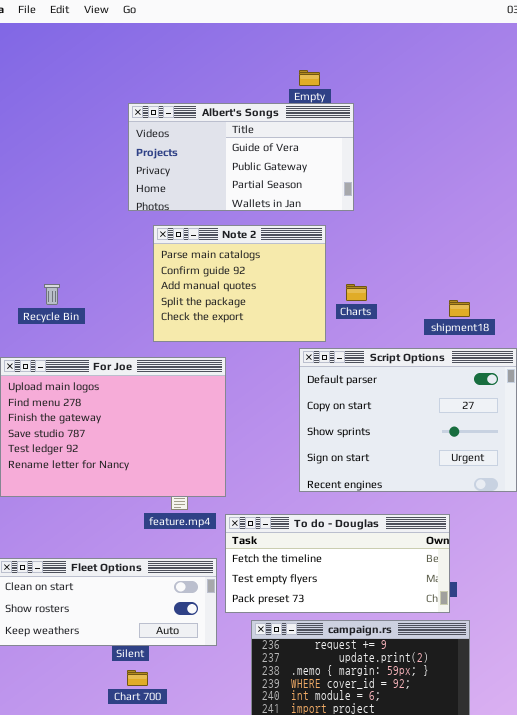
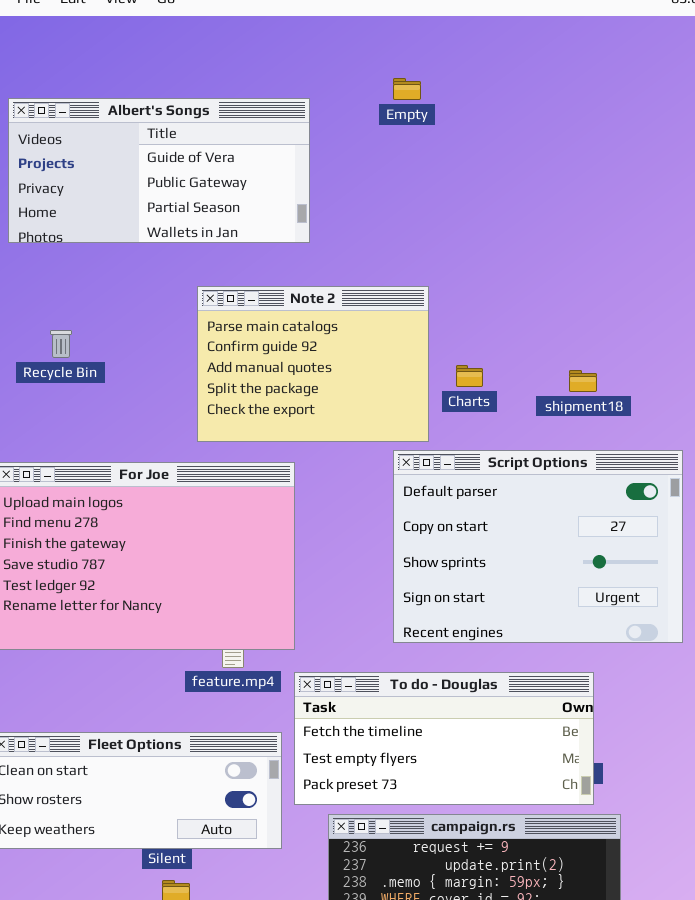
Albert's Songs: [128,103,354,211] -> [8,98,310,243], moved
Recycle Bin: [44,284,60,305] -> [50,330,72,358], moved
shipment18: [449,300,470,317] -> [569,370,597,392], moved

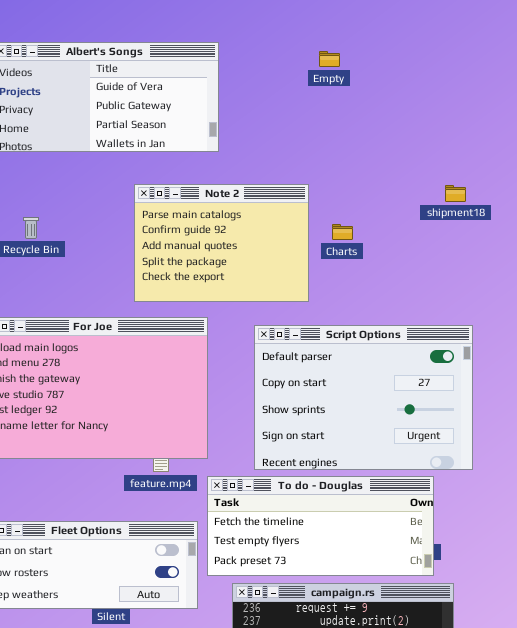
Empty: [393,78,421,100] -> [319,51,340,67], moved
Charts: [456,365,483,387] -> [332,224,353,240], moved
shipment18: [569,370,597,392] -> [445,185,466,202], moved
Script Options: [393,450,683,643] -> [254,325,473,470], moved

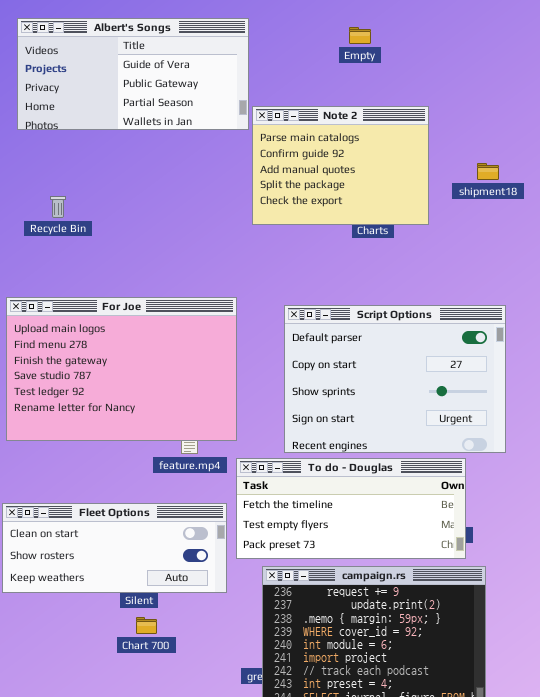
Note 2: [134,184,309,302] -> [252,106,429,225], moved

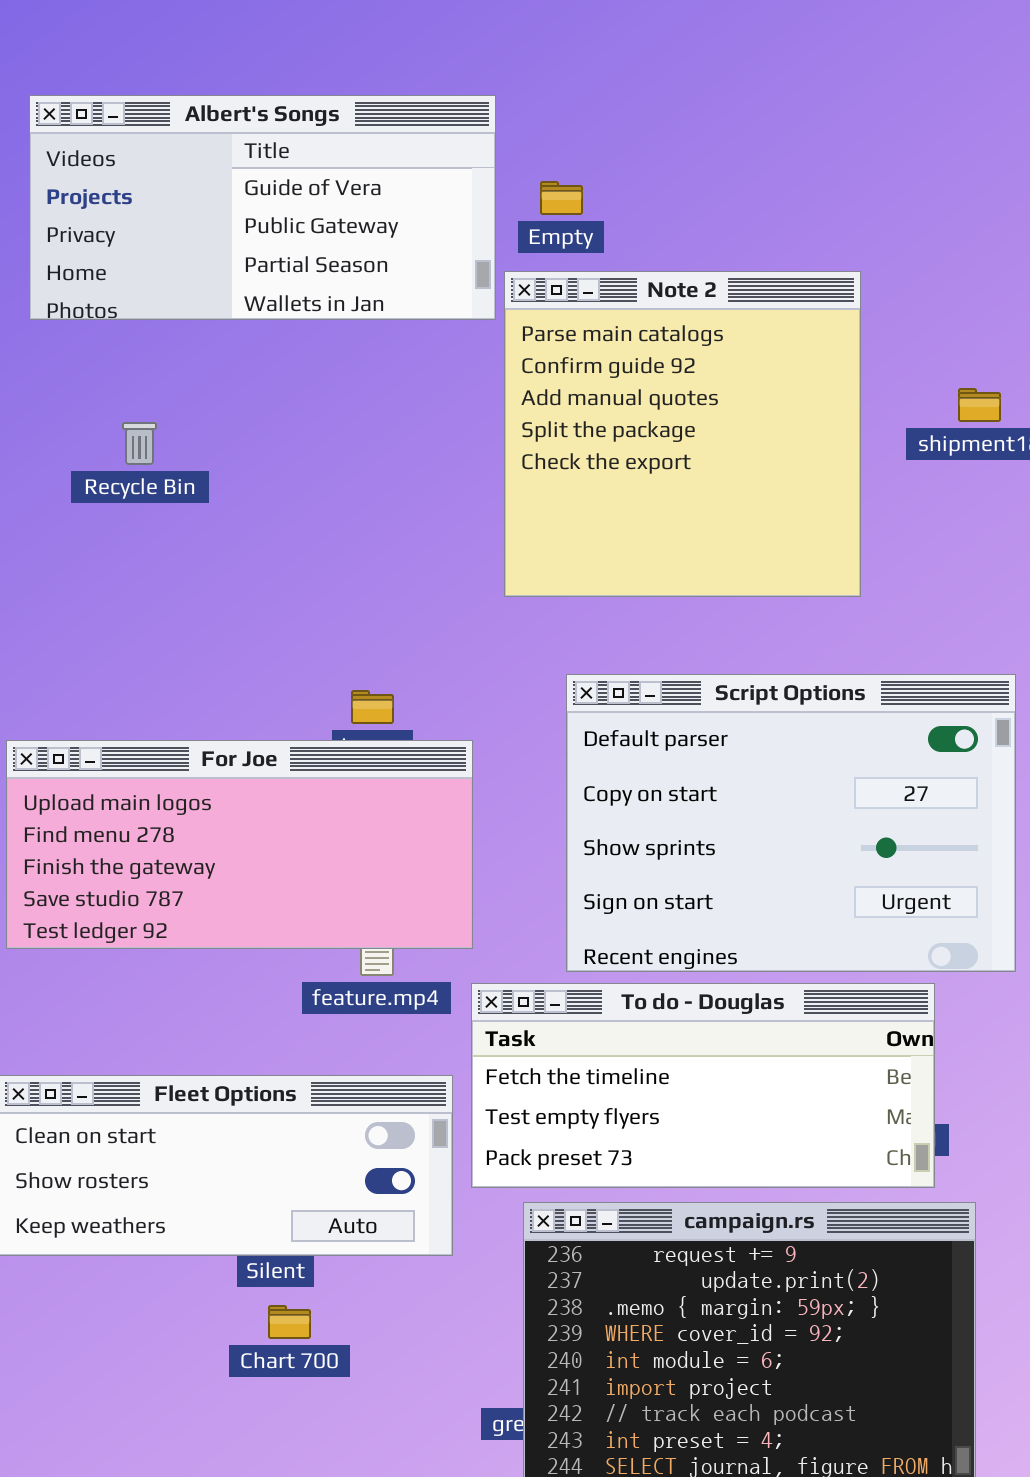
Empty: [349,27,371,44] -> [540,181,583,215], moved
Note 2: [252,106,429,225] -> [504,271,861,597], resized
Recycle Bin: [50,196,66,218] -> [122,422,157,465], moved
For Joe: [6,297,237,441] -> [6,740,473,949], resized

